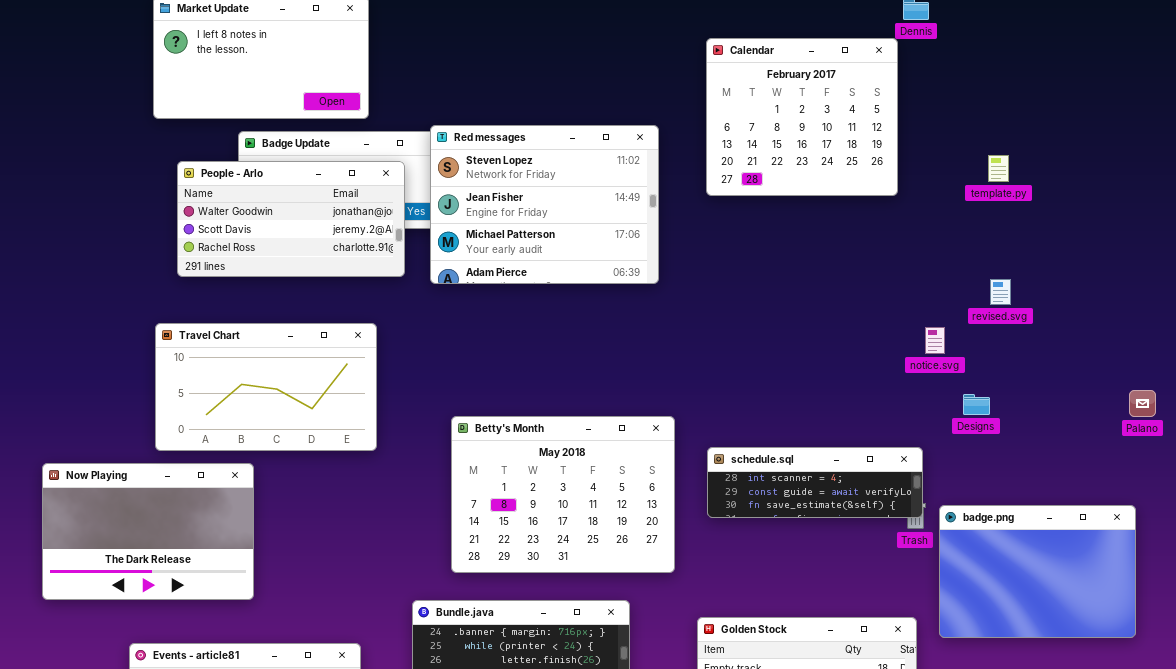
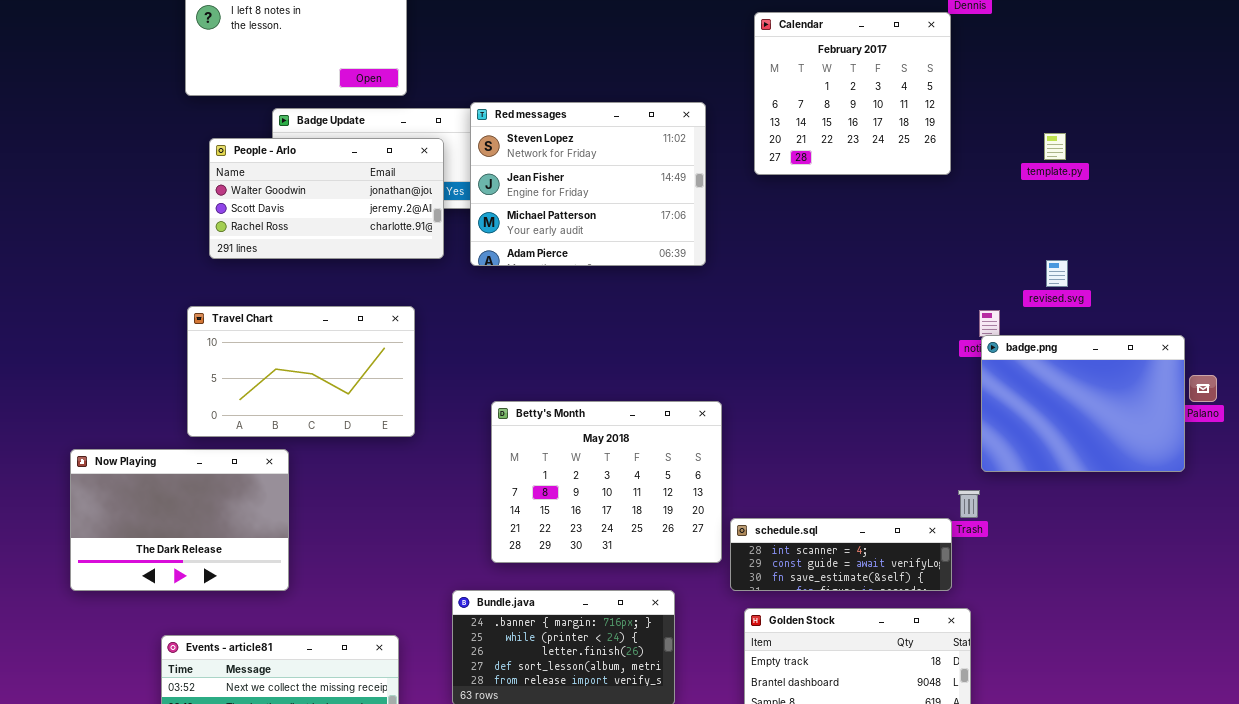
schedule.sql: [707,447,923,518] -> [730,518,952,591], moved
badge.png: [939,505,1136,638] -> [981,335,1185,472], moved

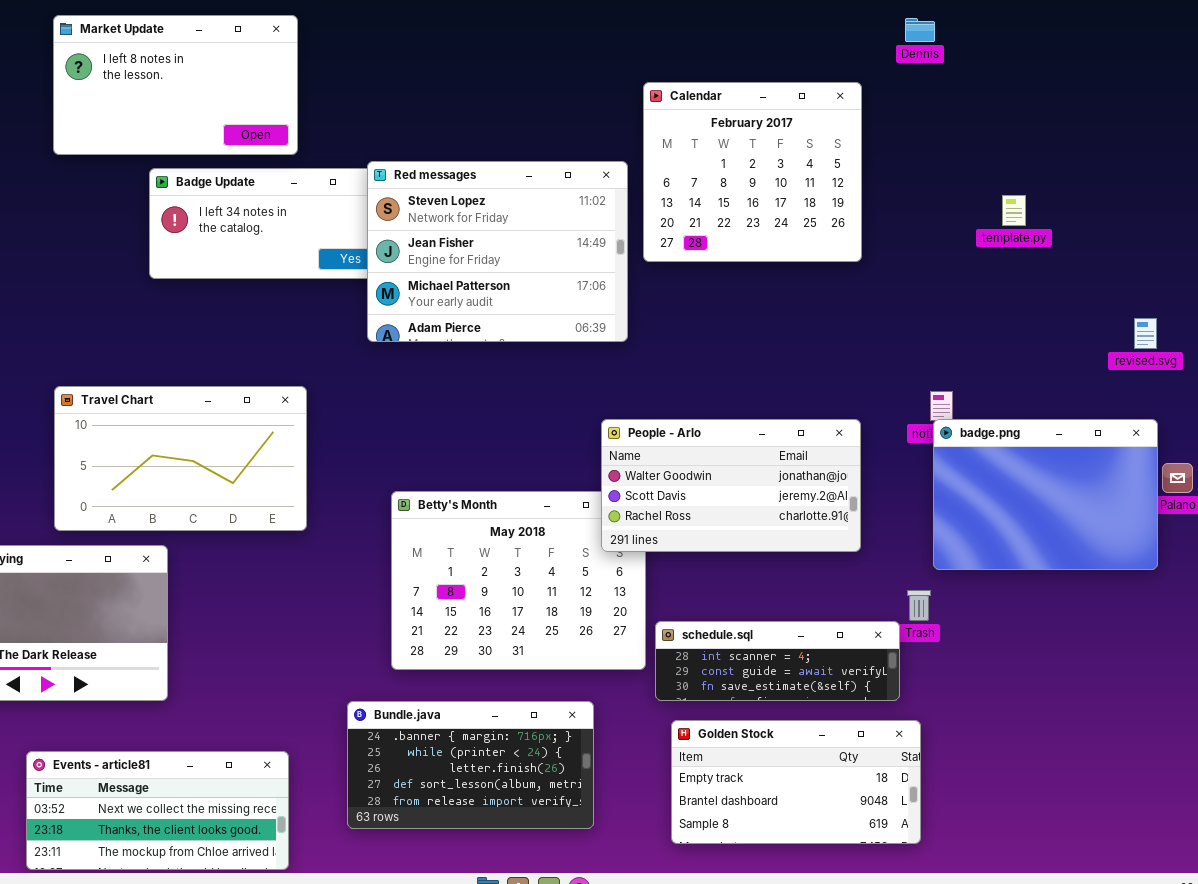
Calendar: [754,12,951,175] -> [643,82,862,262], moved
People - Arlo: [209,138,444,259] -> [601,419,861,552], moved
revised.svg: [1046,260,1068,287] -> [1134,318,1157,349], moved

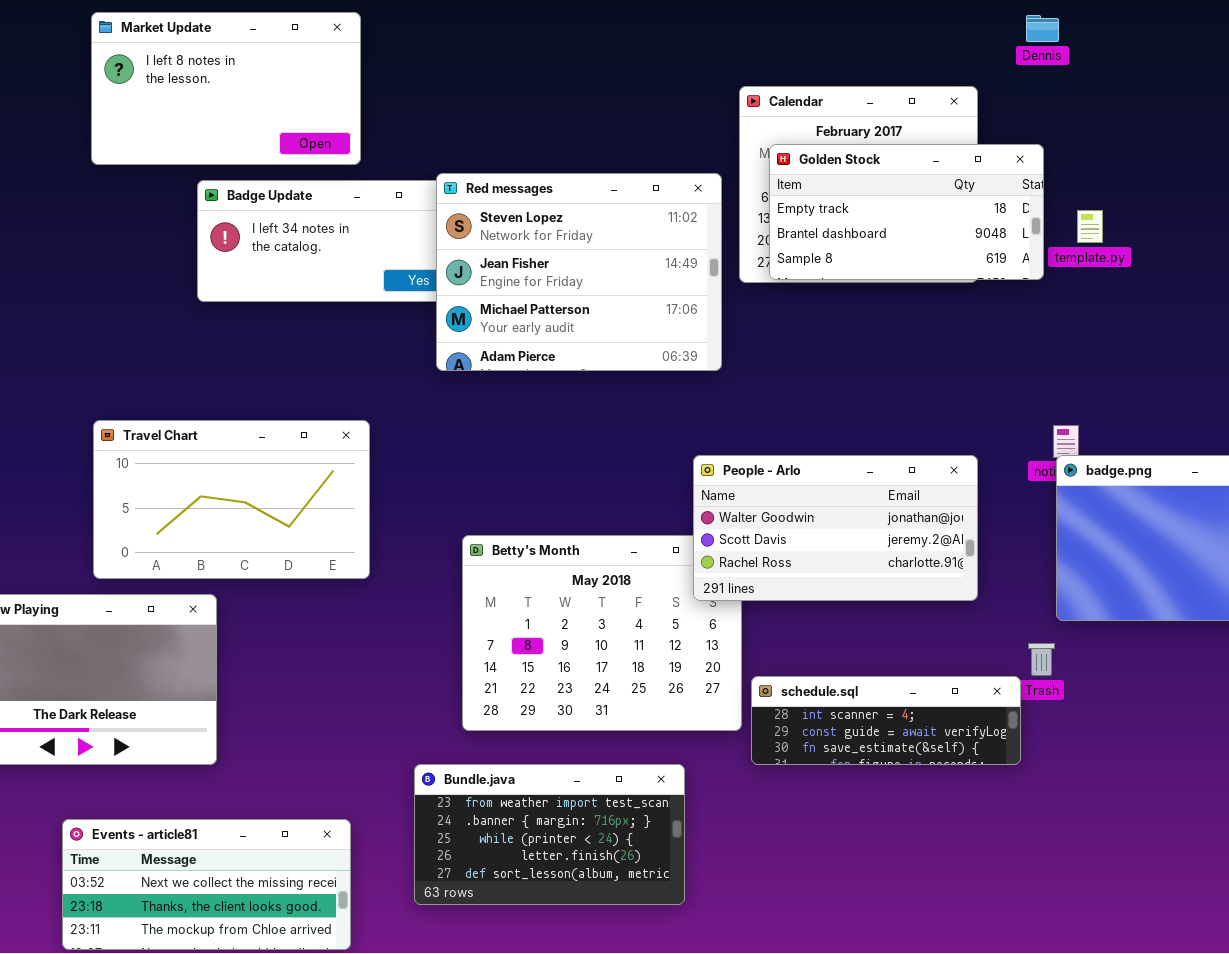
template.py: [1002,195,1026,226] -> [1077,210,1103,243], moved
Bundle.java: [347,701,594,829] -> [414,764,685,905], scrolled up 1 row
Golden Stock: [671,720,921,844] -> [769,144,1044,280], moved

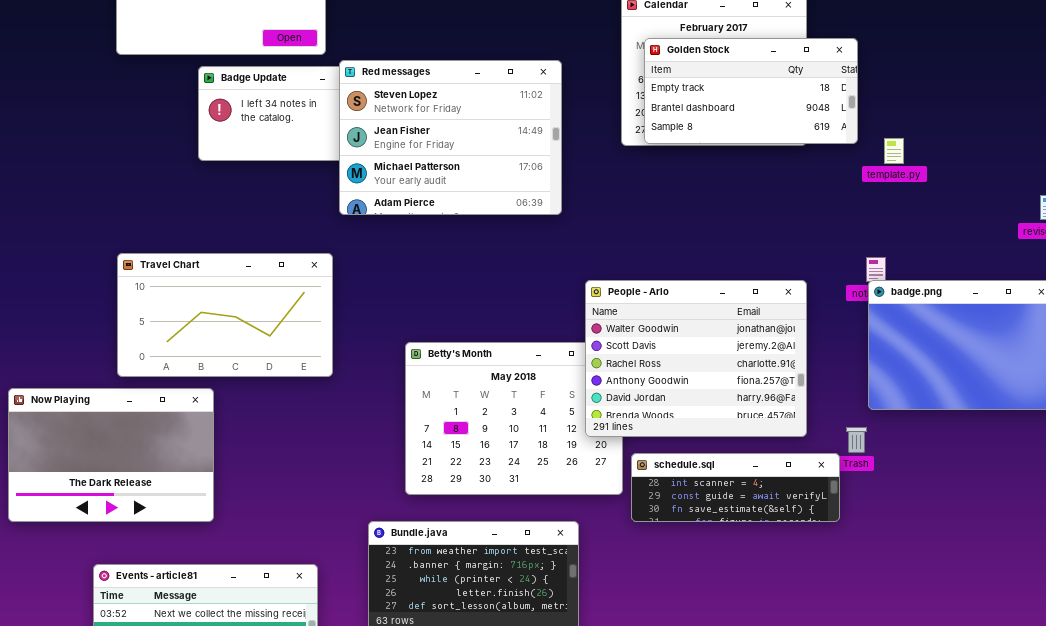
Red messages: [436,173,722,371] -> [339,60,562,215], moved
template.py: [1077,210,1103,243] -> [884,138,904,164], moved
People - Arlo: [693,455,978,601] -> [585,280,807,437], resized

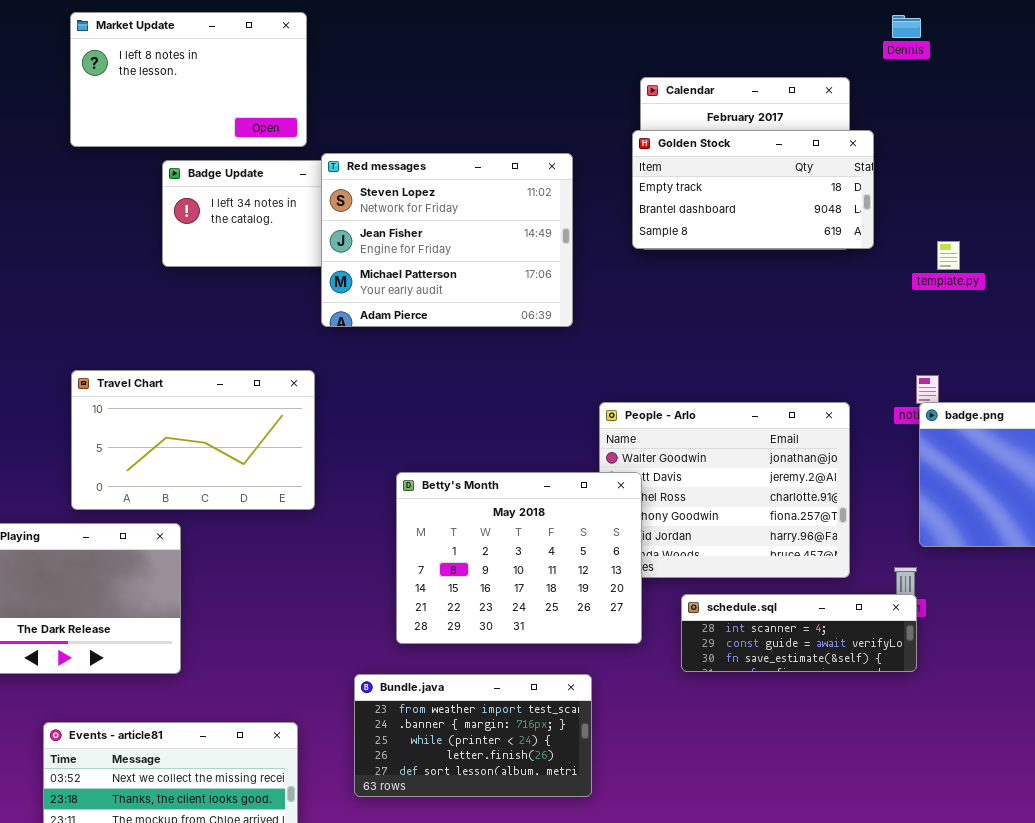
Golden Stock: [644,38,858,144] -> [632,130,874,249], moved
Betty's Month: [405,342,623,495] -> [396,472,642,644], raised
schedule.sql: [631,453,840,522] -> [681,594,917,672], moved

